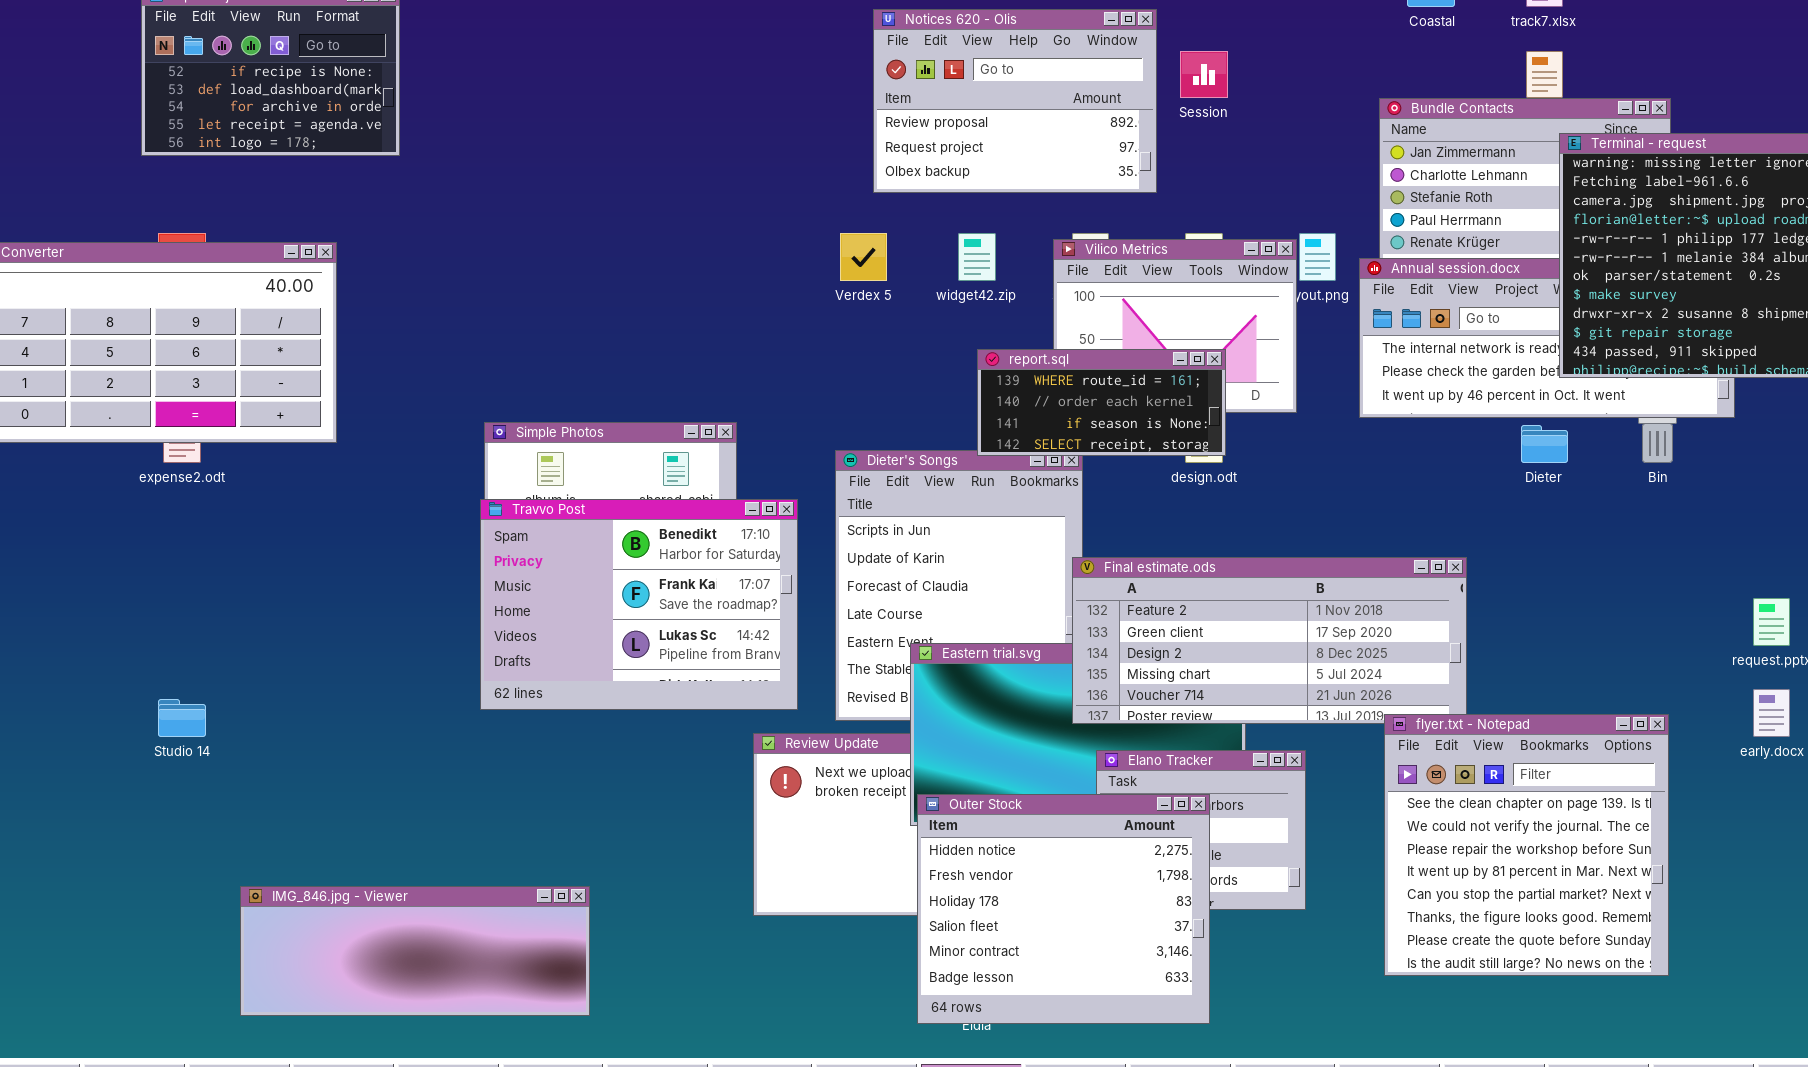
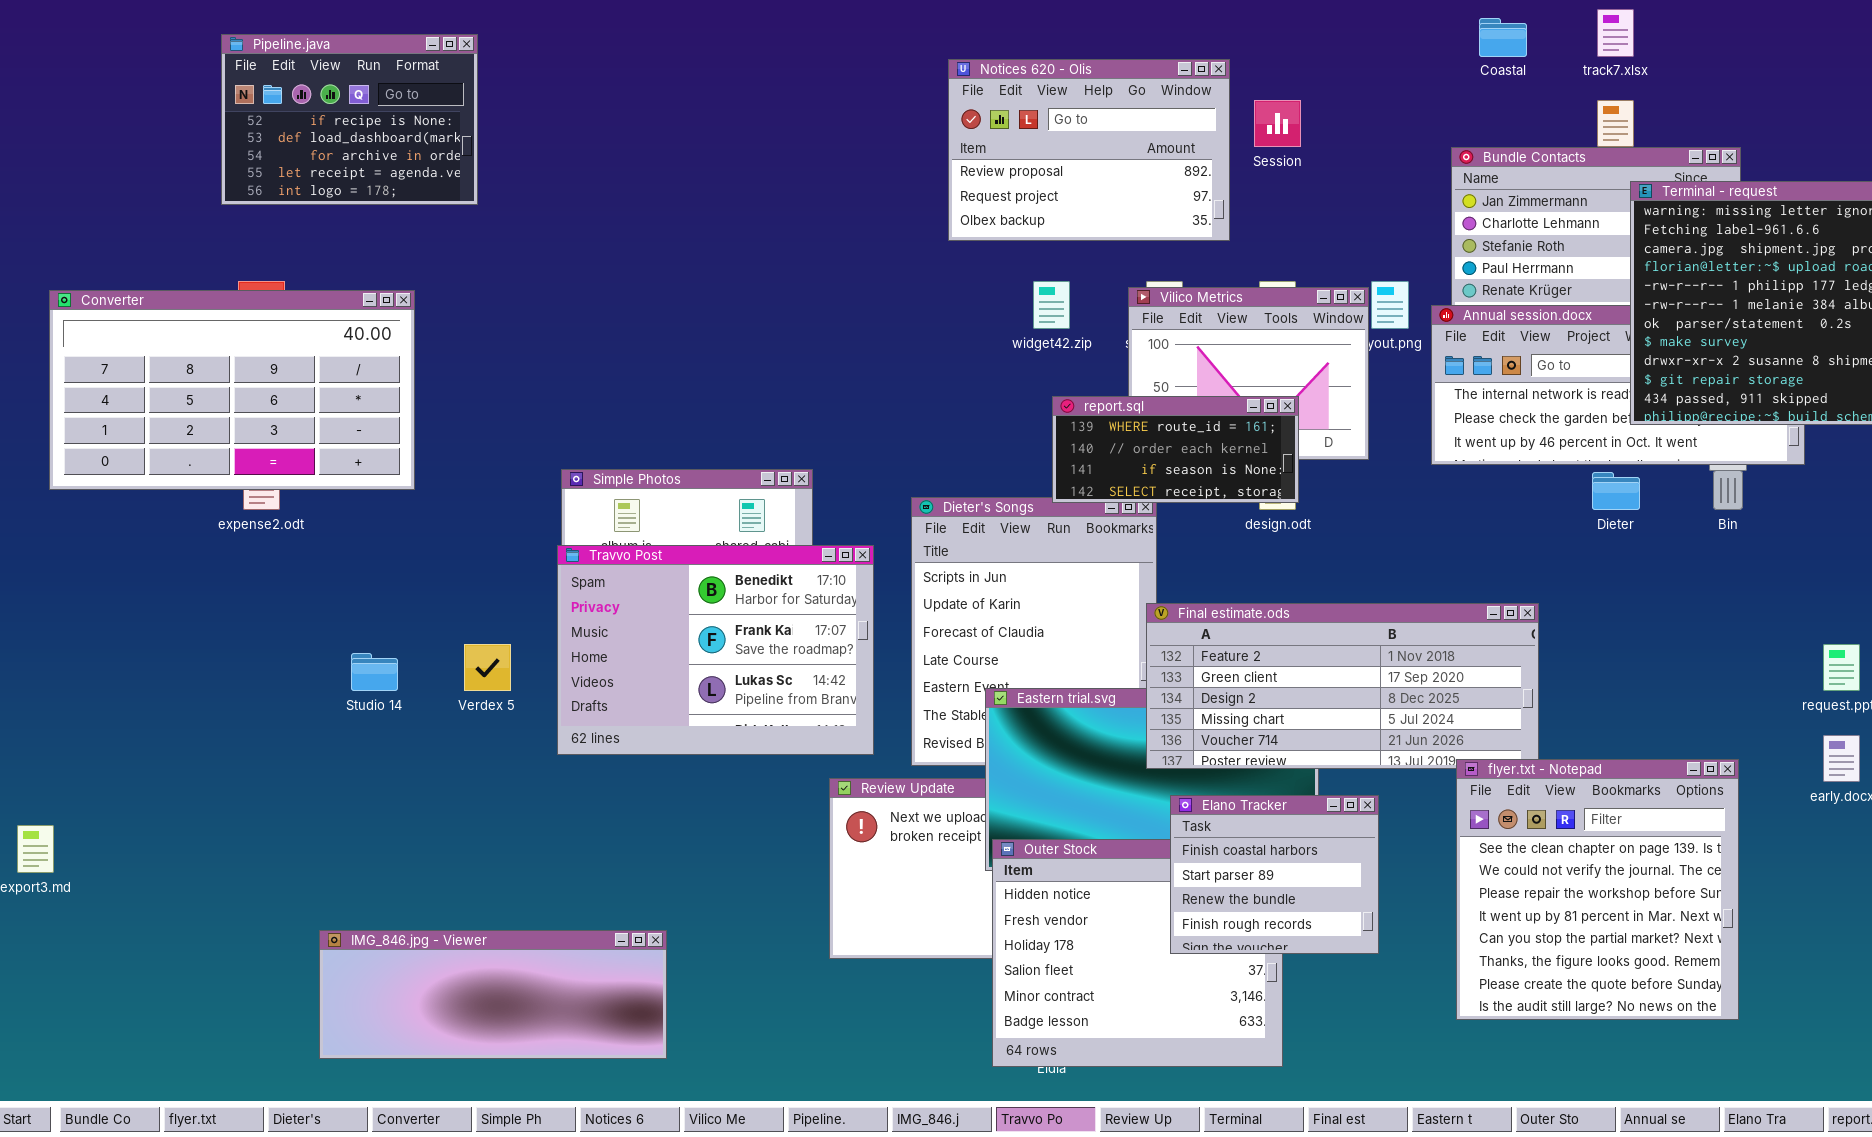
Verdex 5: [840,233,887,281] -> [464,644,511,691], moved
Studio 14: [158,699,206,737] -> [351,653,398,691], moved
Elano Tracker: [1096,750,1306,910] -> [1170,795,1379,954], raised

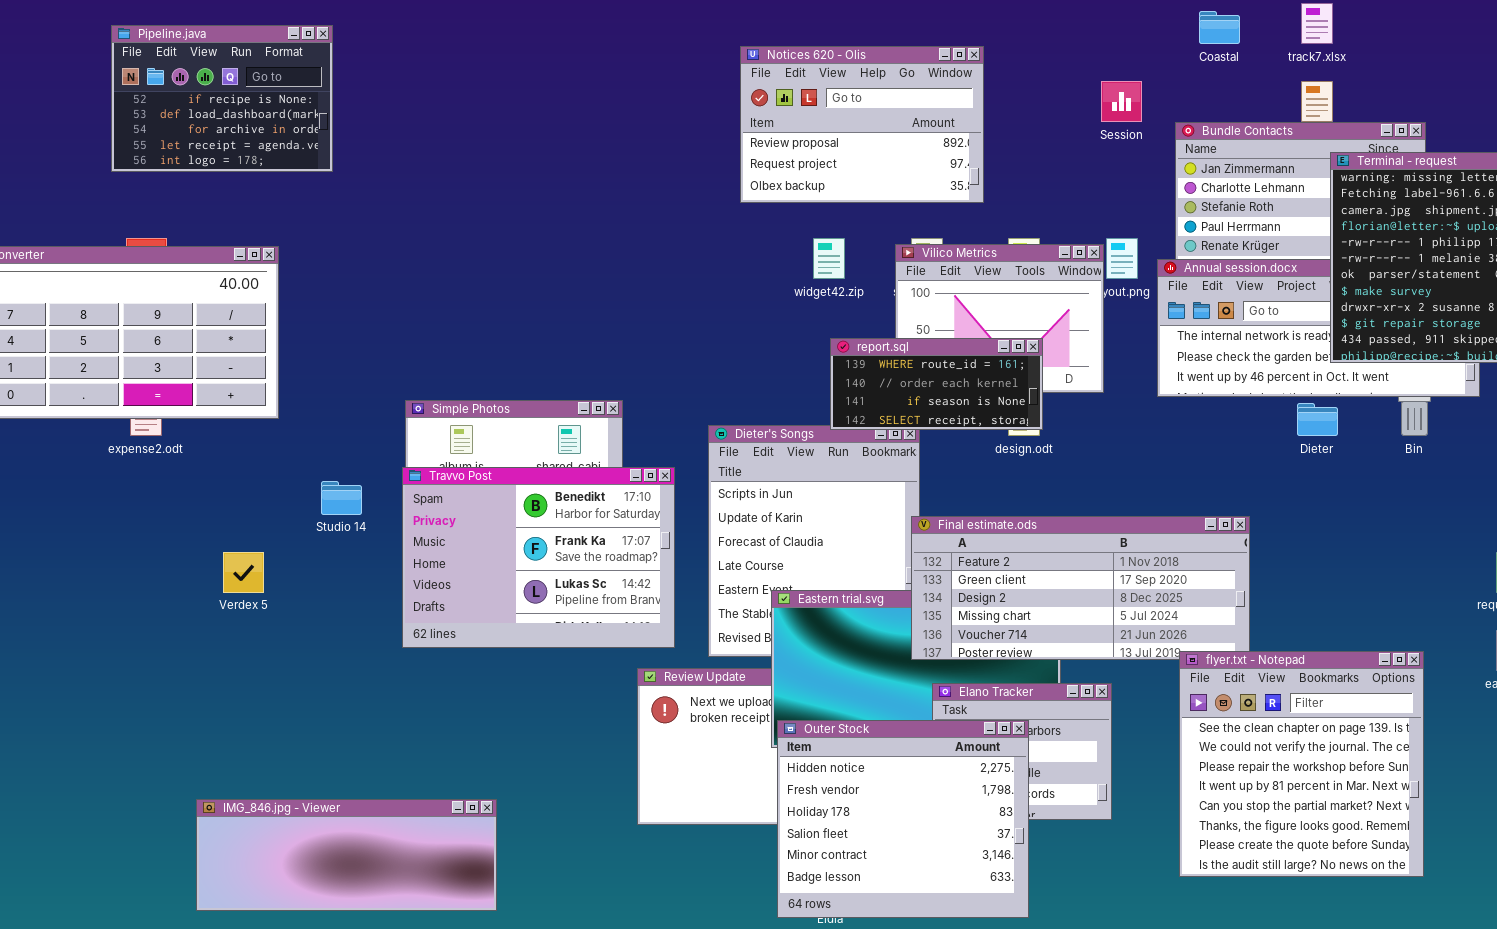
Session: [1254,100,1301,147] -> [1101,81,1142,122], moved
Verdex 5: [464,644,511,691] -> [223,552,264,593], moved
Studio 14: [351,653,398,691] -> [321,481,362,515], moved
Outer Stock: [992,839,1283,1067] -> [777,720,1029,918], raised

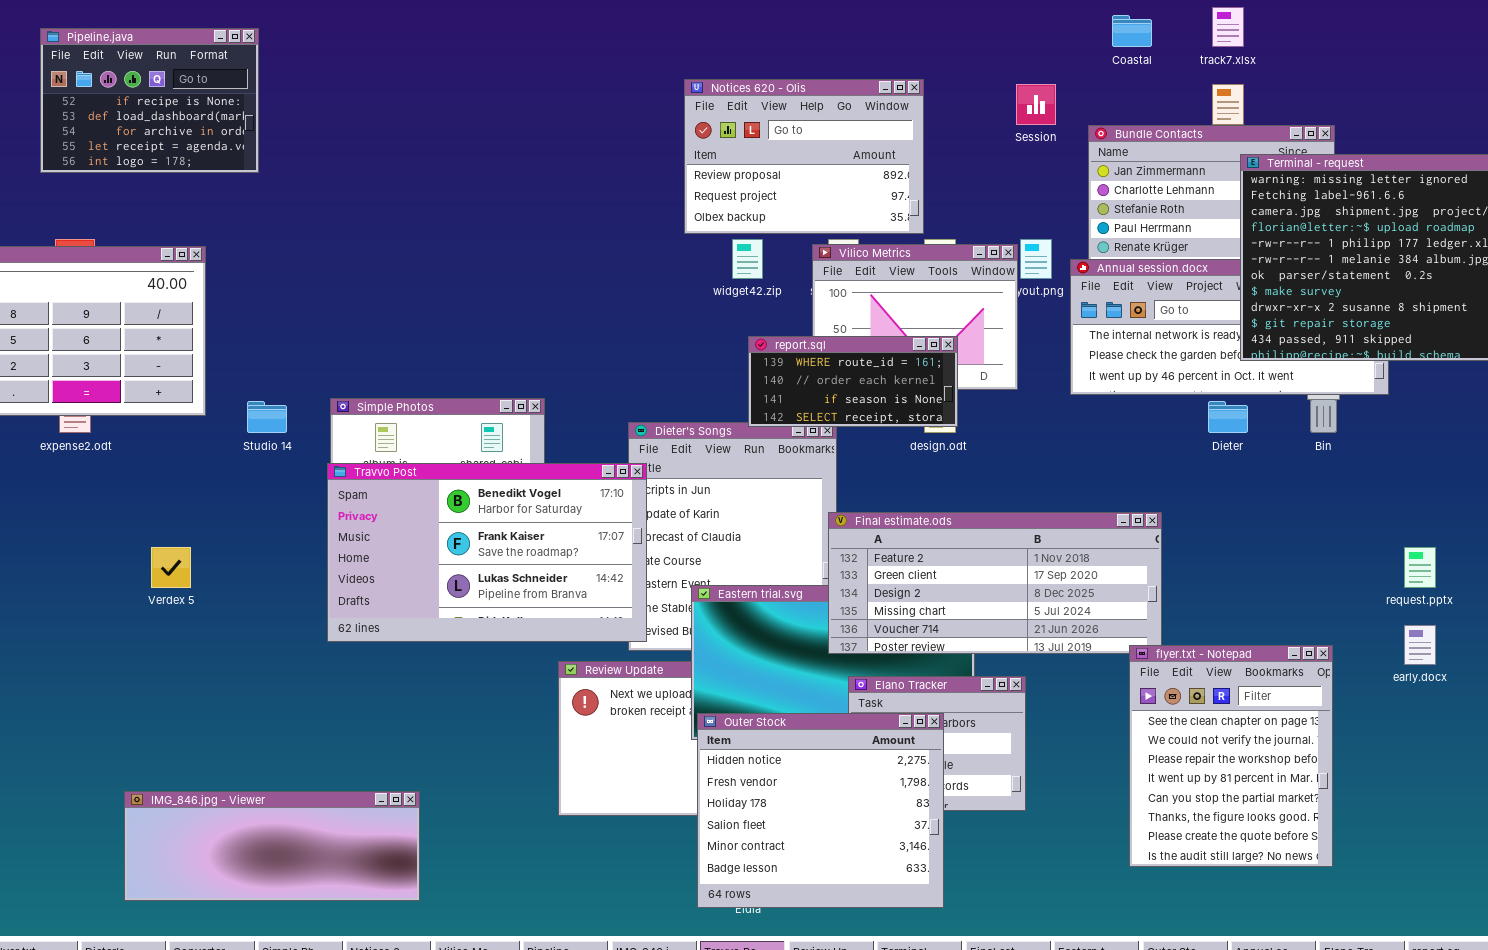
Notices 620 - Olis: [740,46,984,203] -> [684,79,924,234], moved
Travvo Post: [402,467,675,648] -> [327,463,647,642], resized
Studio 14: [321,481,362,515] -> [247,401,287,433], moved
flyer.txt - Notepad: [1179,651,1424,877] -> [1129,645,1333,867], resized

